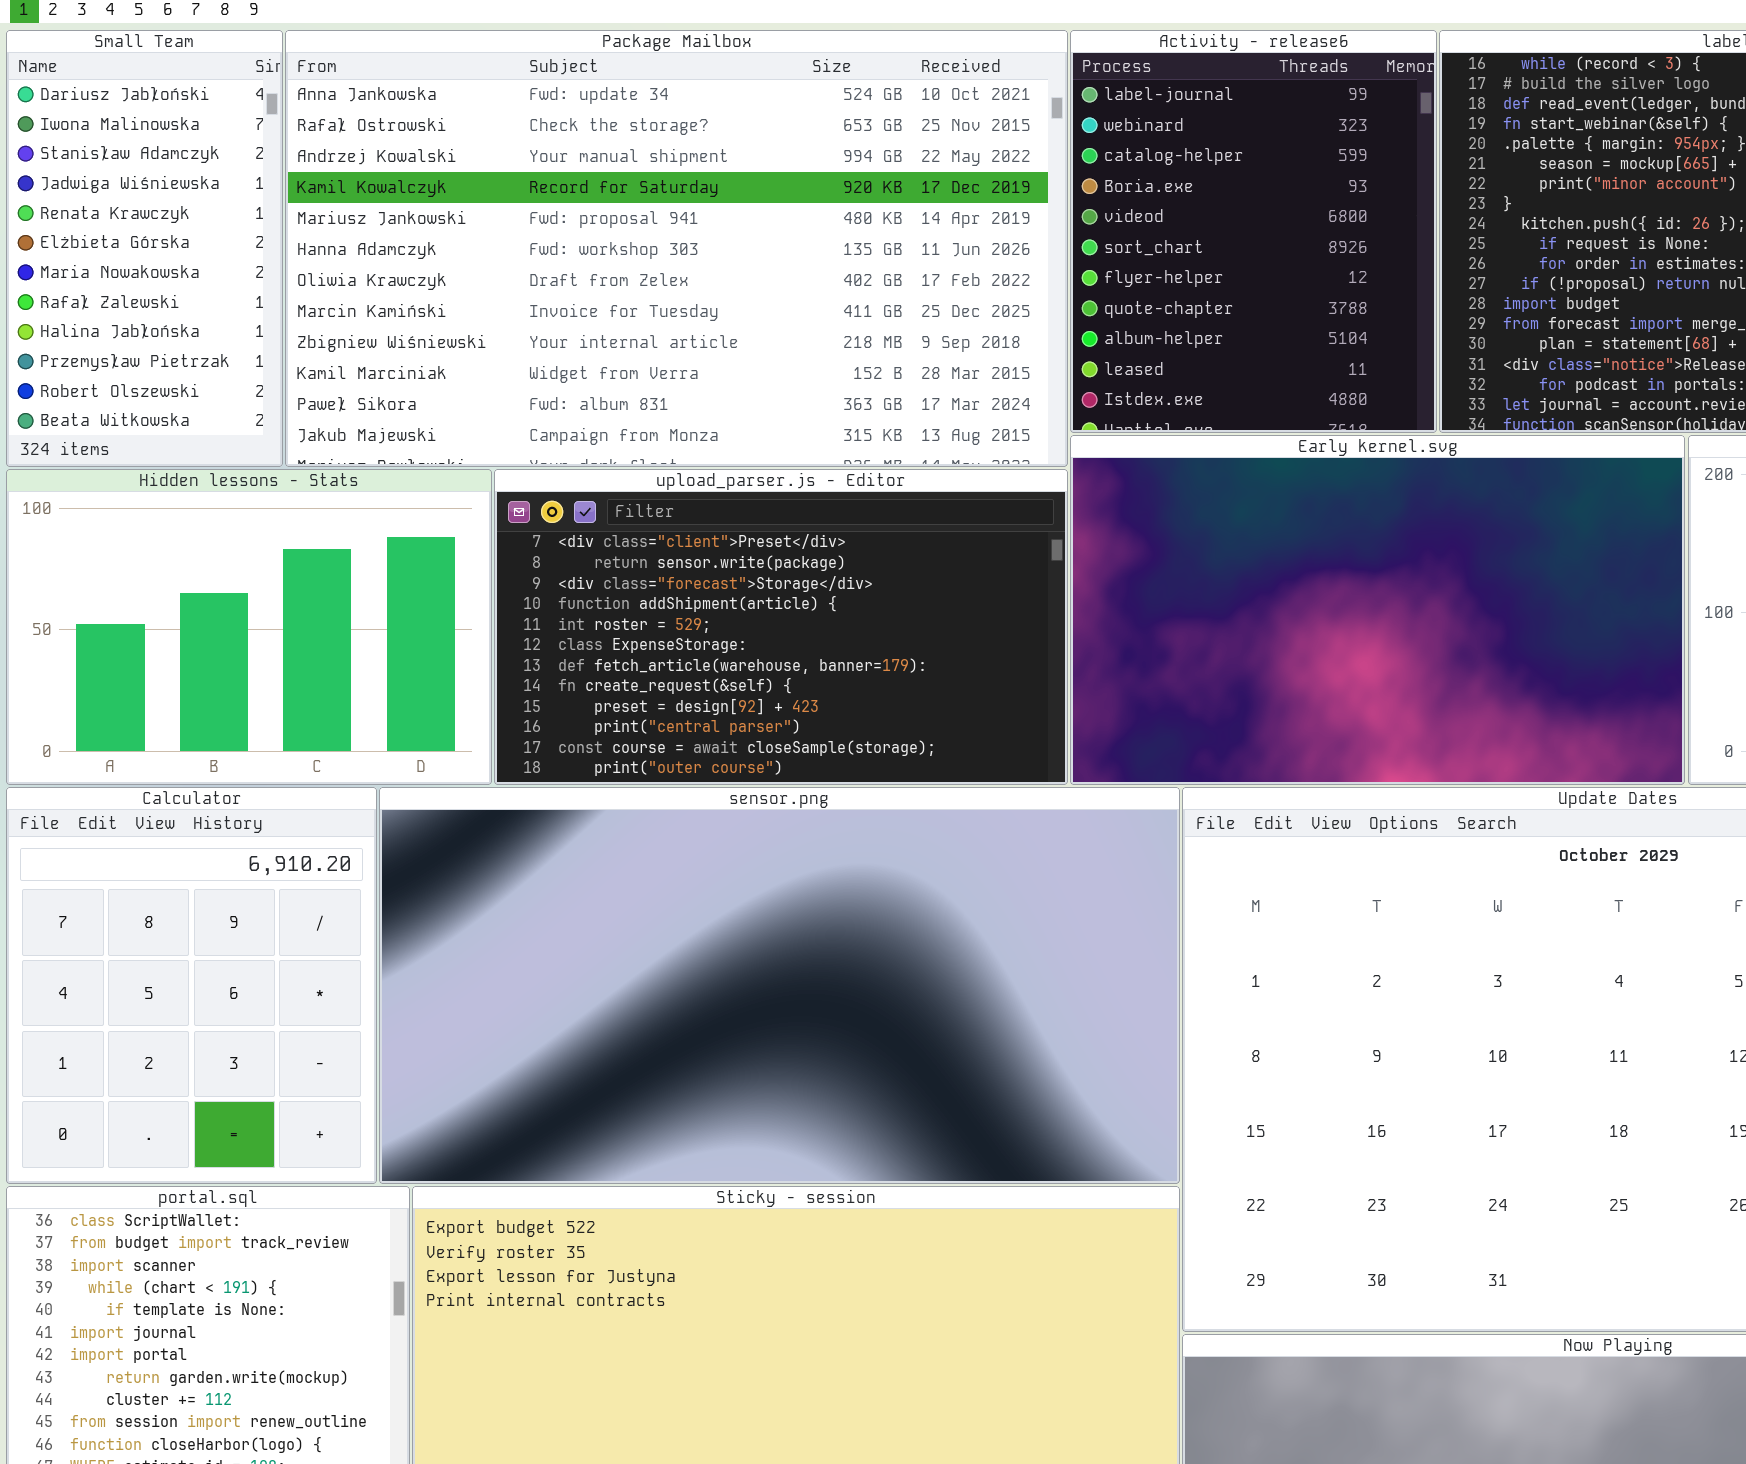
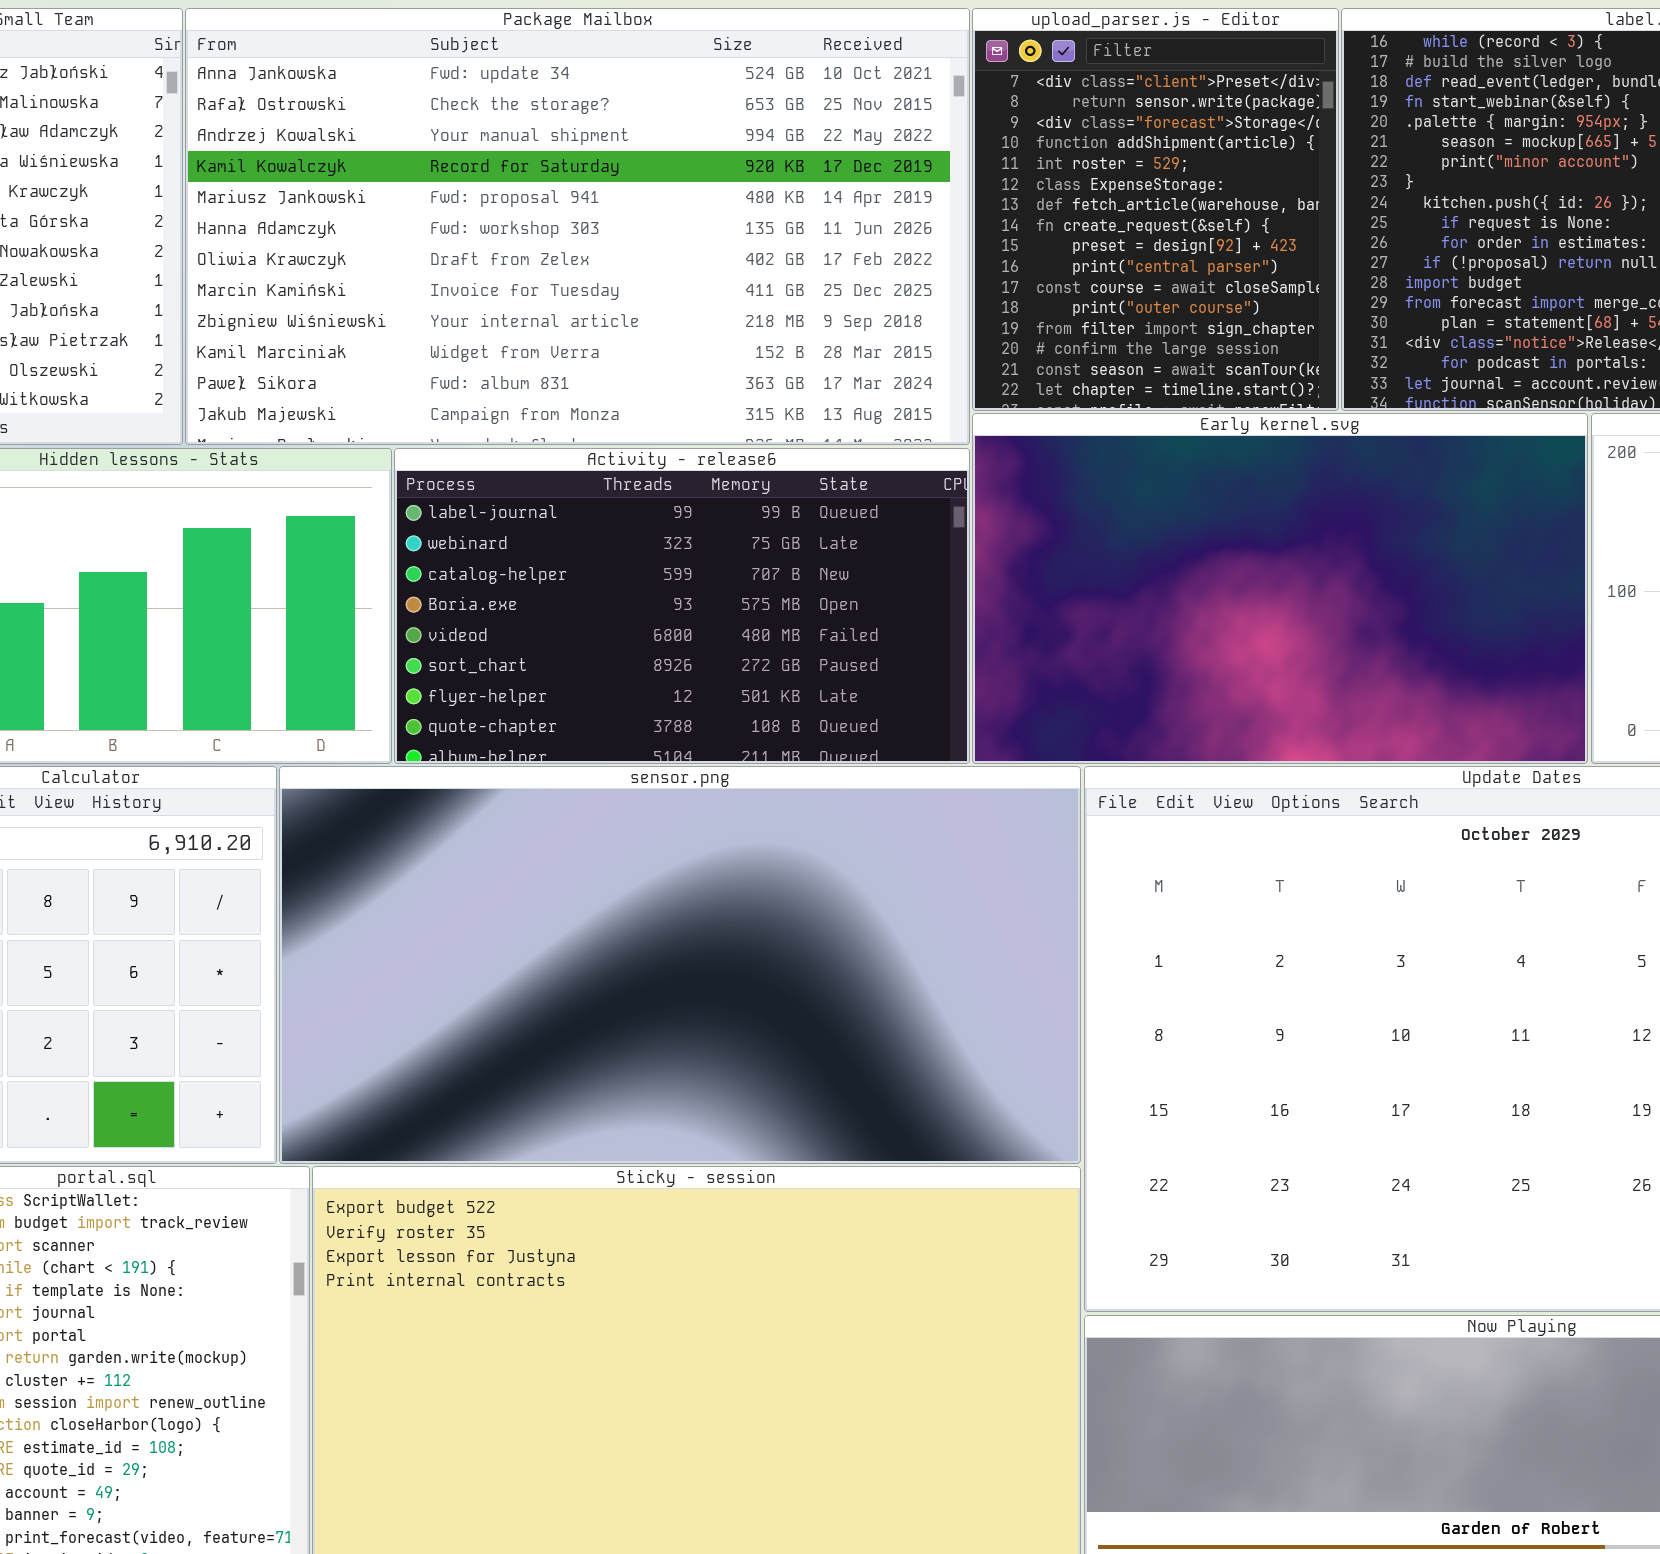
Activity - release6: [1070,30,1437,433] -> [394,448,970,764], moved, resized
upload_parser.js - Editor: [494,469,1068,785] -> [972,8,1339,411], moved, resized

